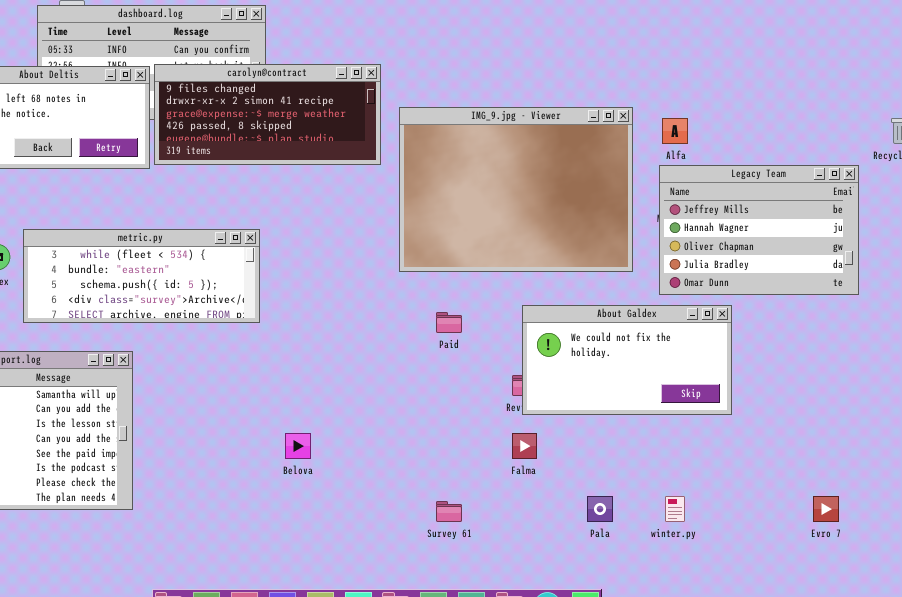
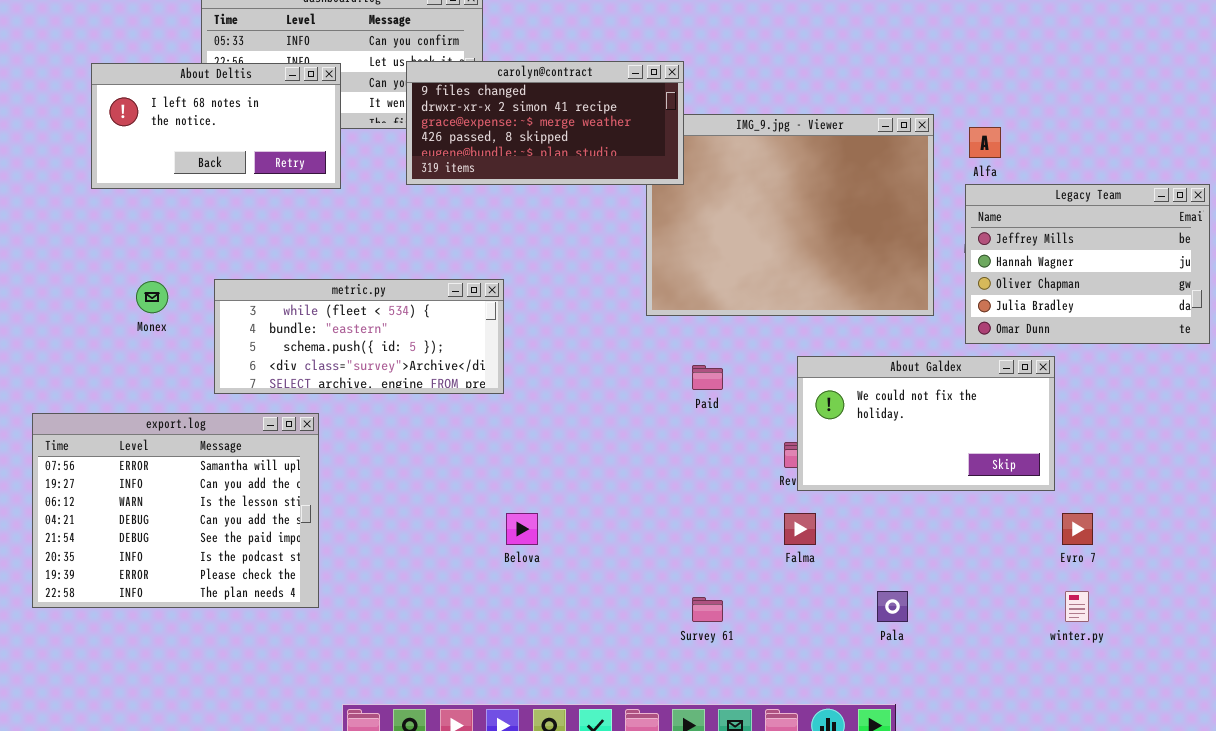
carolyn@contract: [154,64,381,165] -> [406,61,684,185], moved
metric.py: [23,229,260,323] -> [214,279,504,394], moved
winter.py: [665,496,685,522] -> [1065,591,1089,622], moved
Evro 7: [813,496,839,522] -> [1062,513,1093,545], moved

